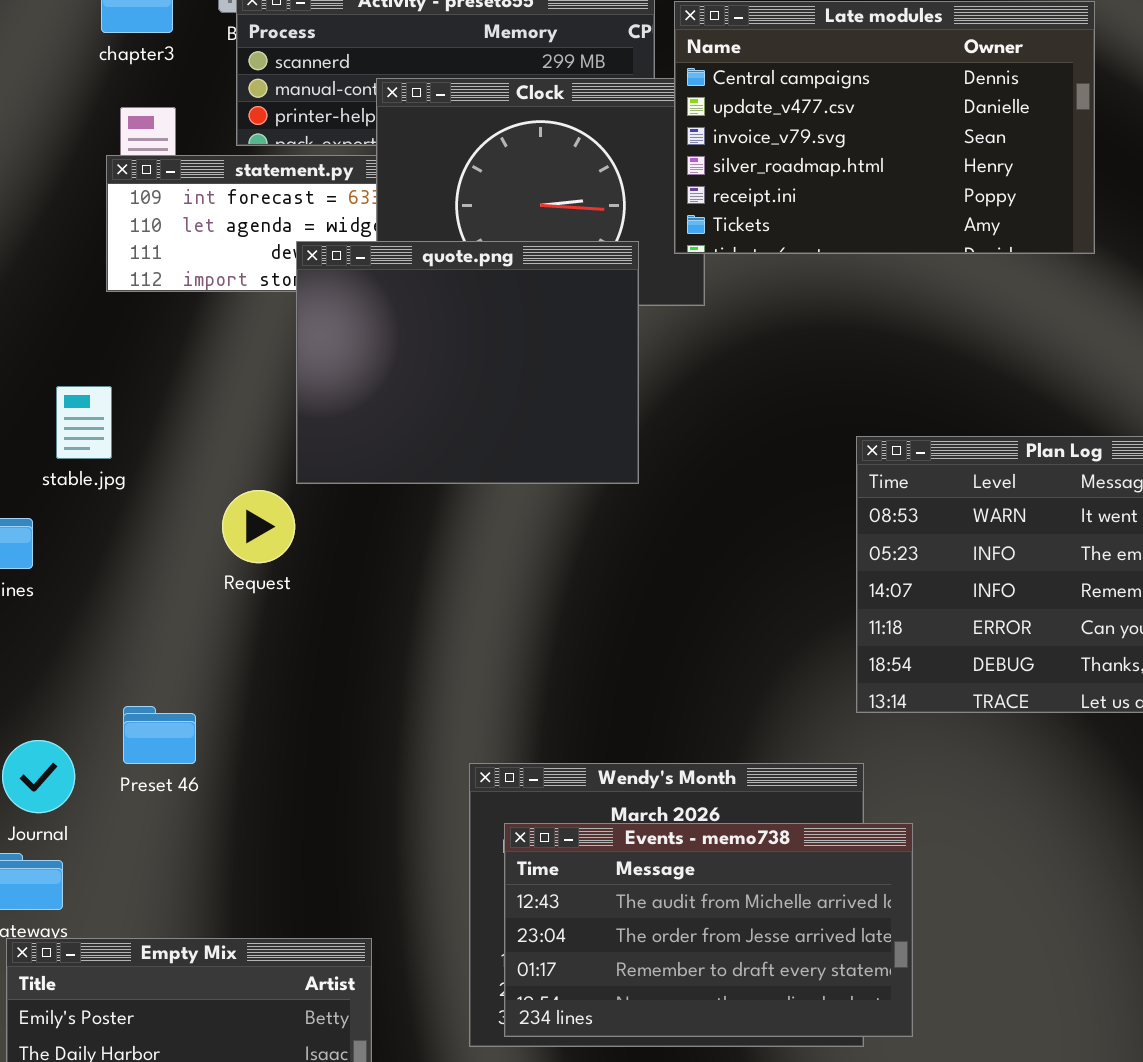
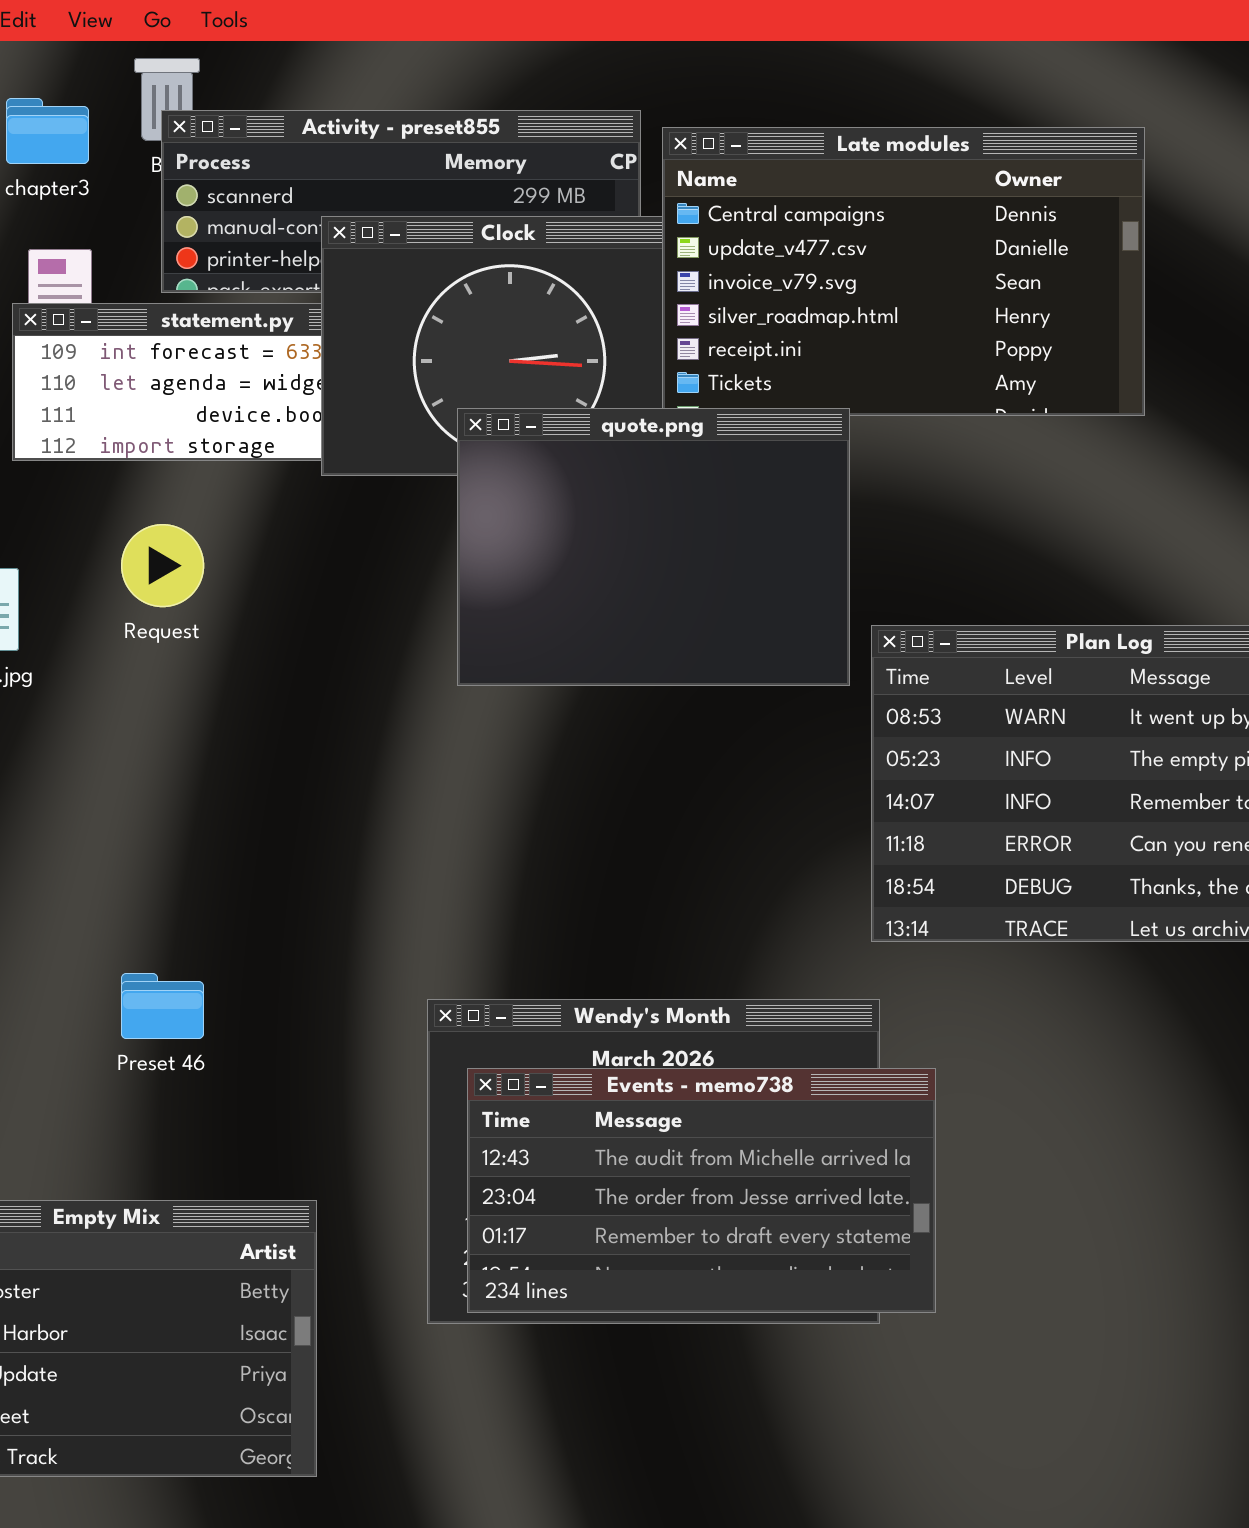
quote.png: [296,241,639,484] -> [457,408,850,686], moved
Request: [222,490,295,563] -> [121,524,204,607], moved
Preset 46: [123,706,196,764] -> [121,973,204,1039], moved

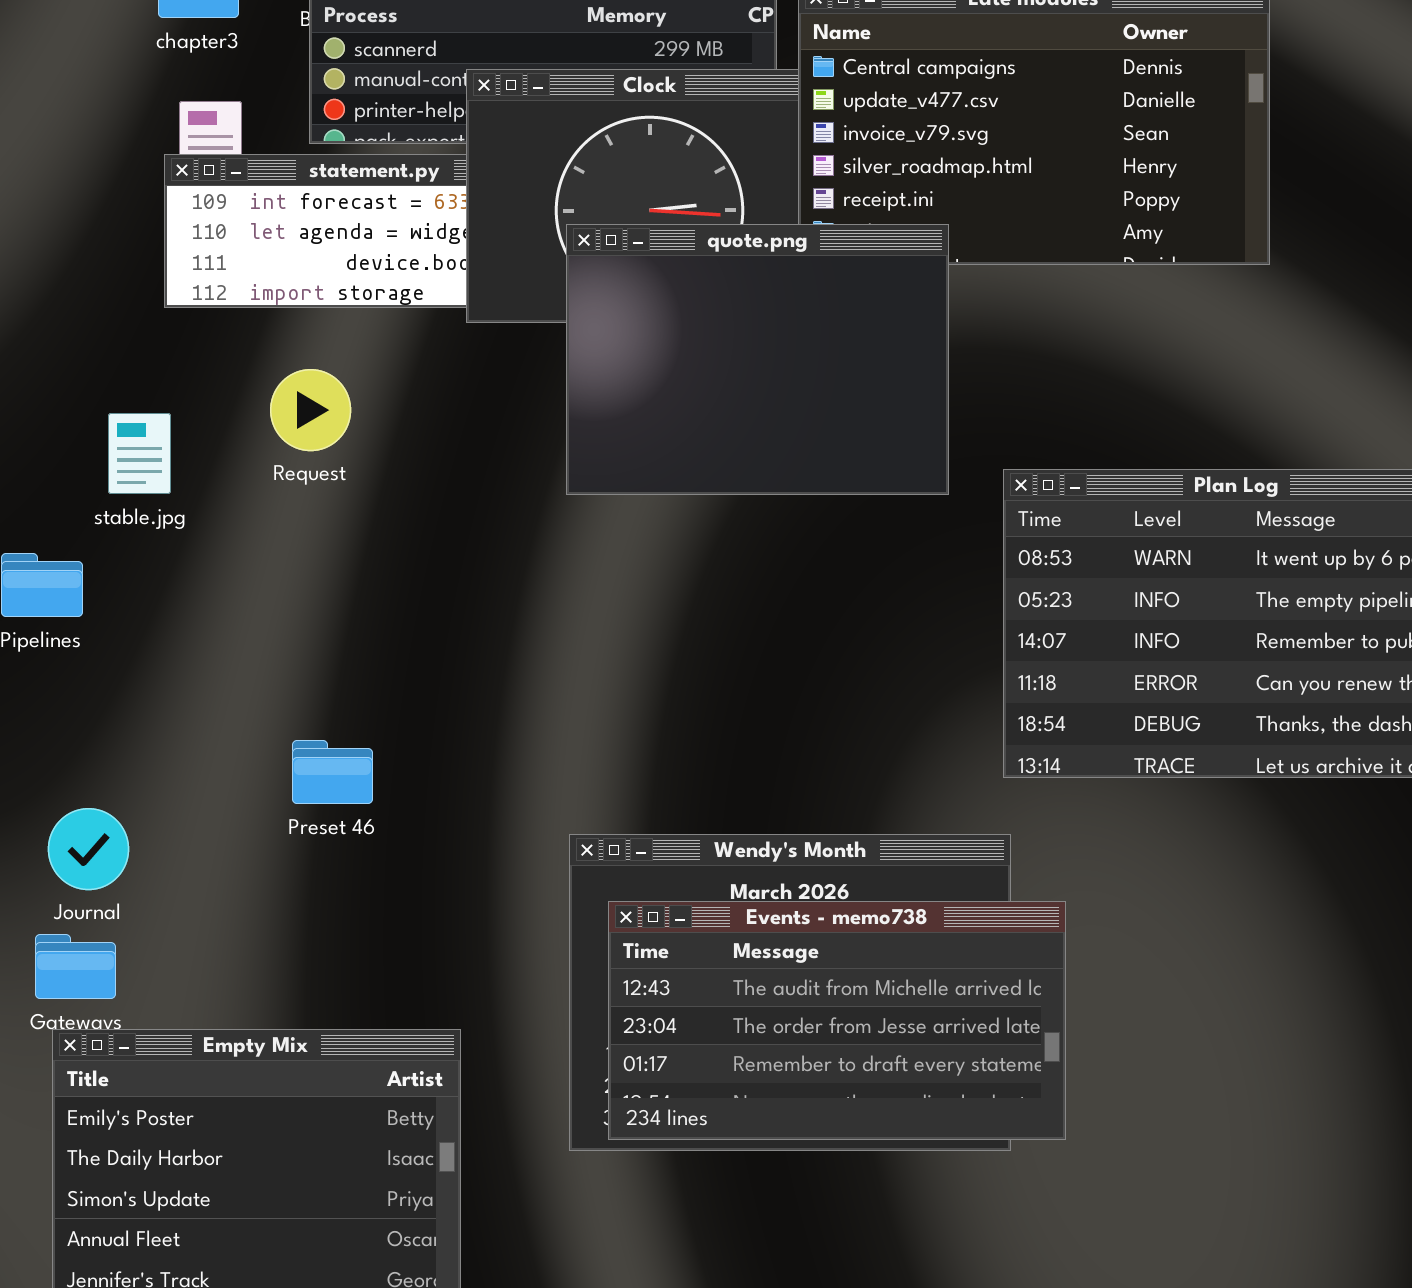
quote.png: [457,408,850,686] -> [566,224,949,495], moved
Preset 46: [121,973,204,1039] -> [292,740,373,804], moved

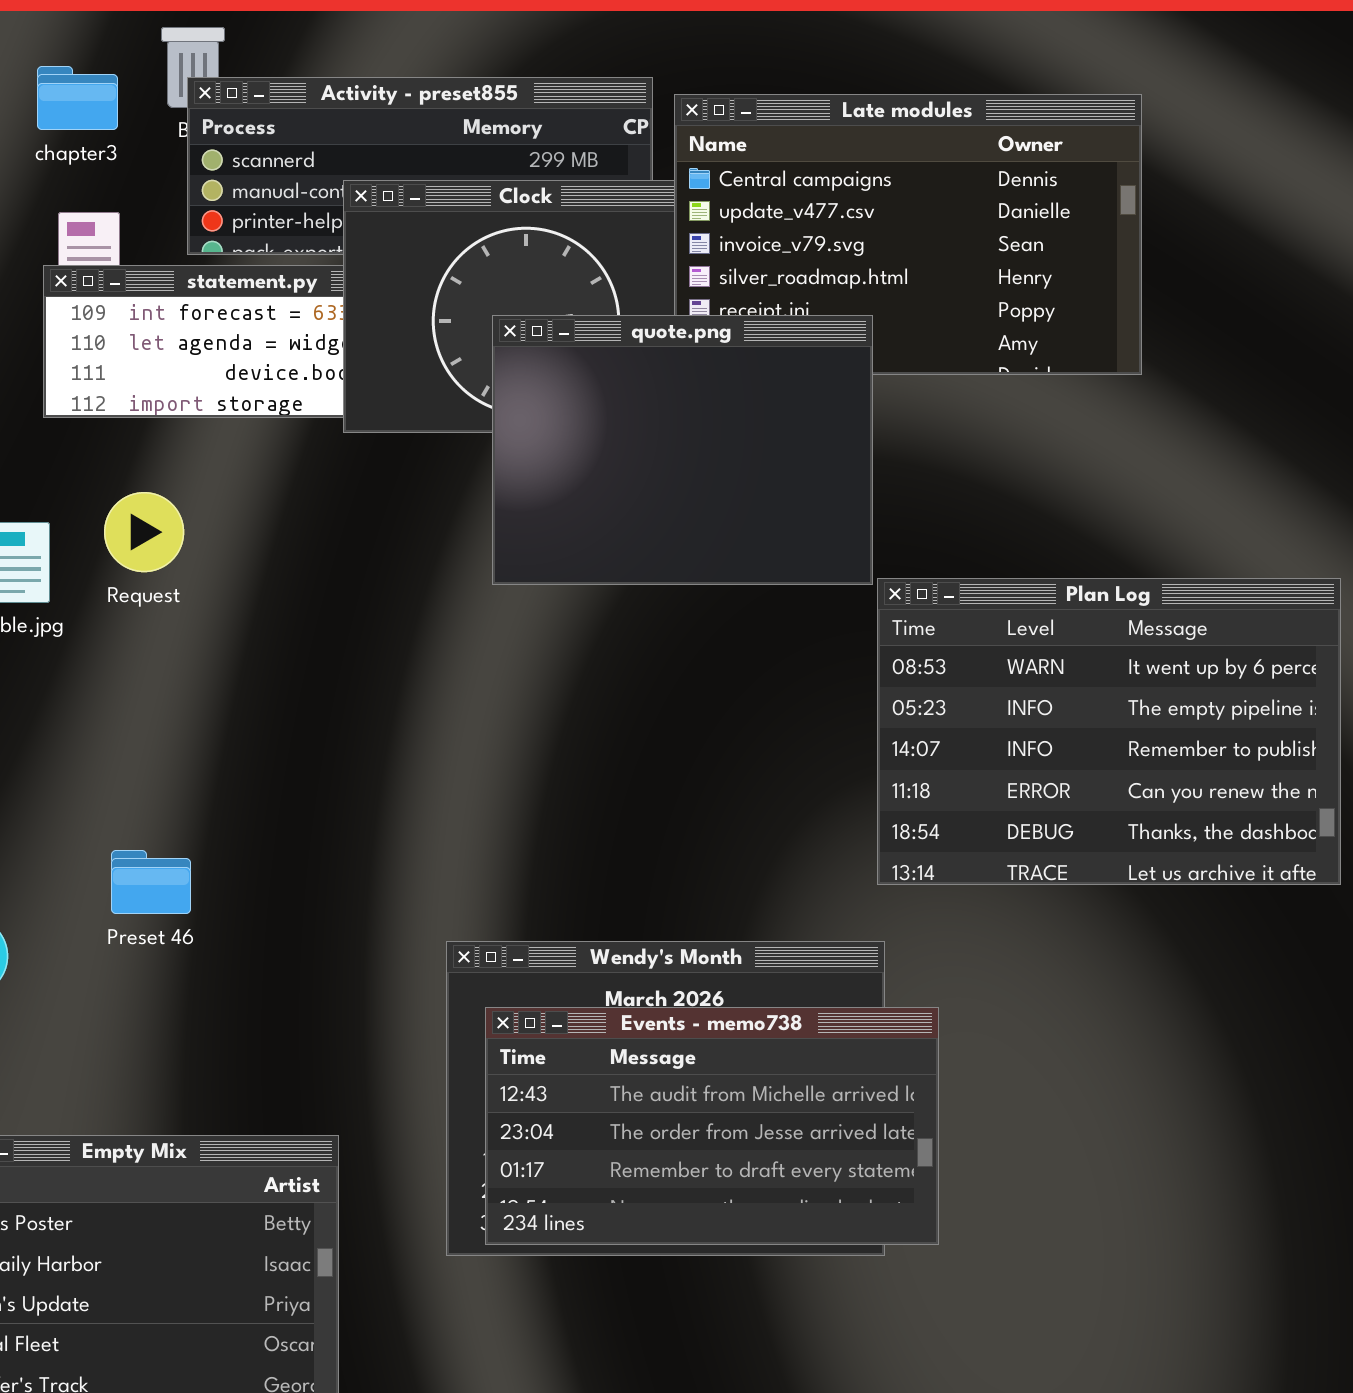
quote.png: [566,224,949,495] -> [492,315,873,585], moved
Request: [270,369,351,451] -> [104,492,184,572], moved
Preset 46: [292,740,373,804] -> [111,850,191,914], moved

